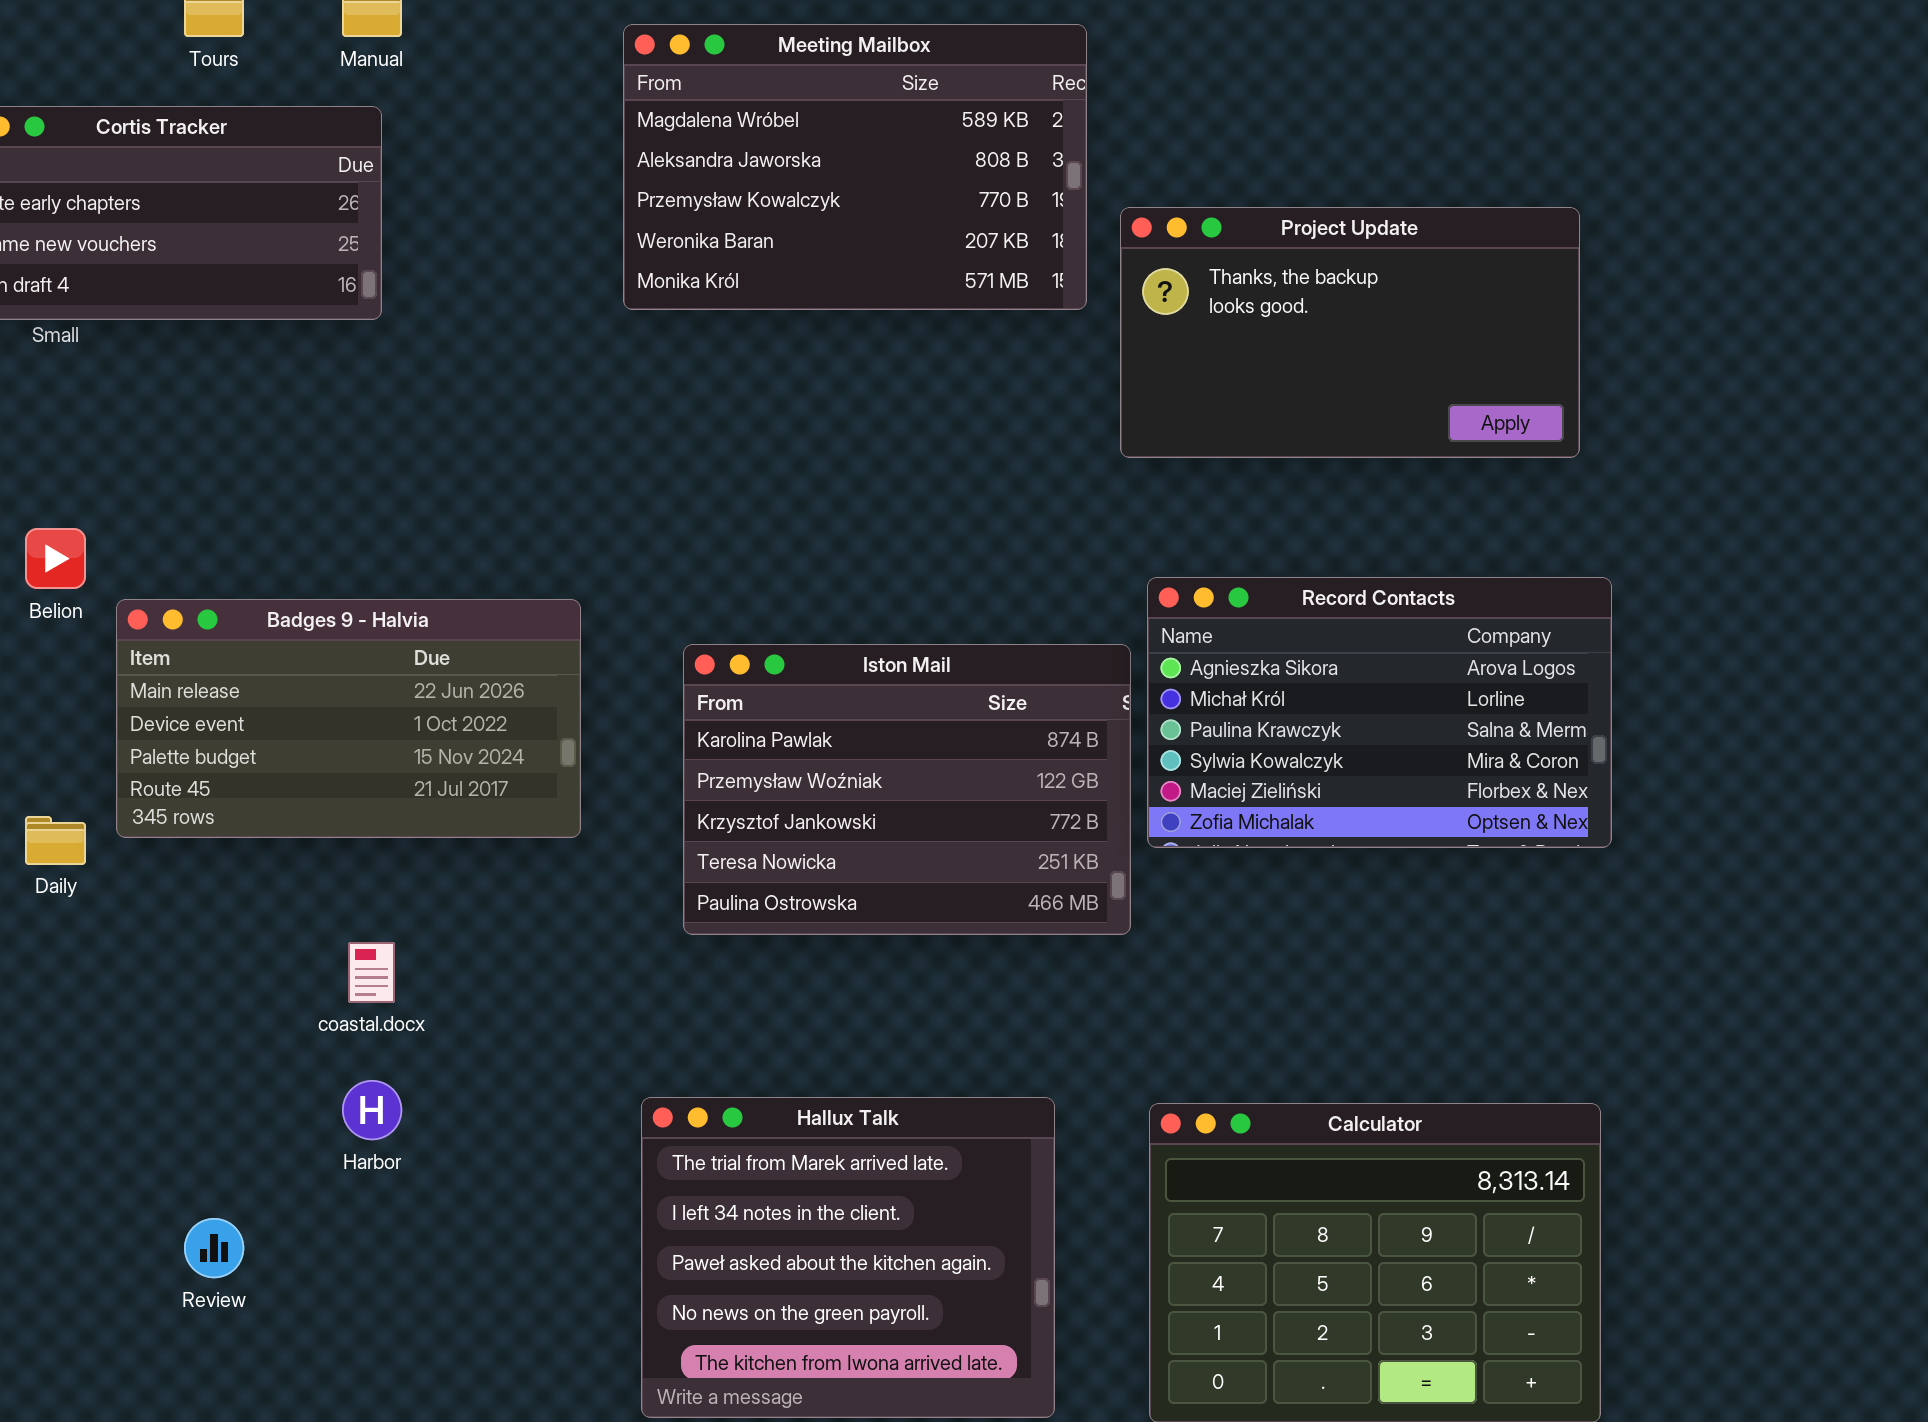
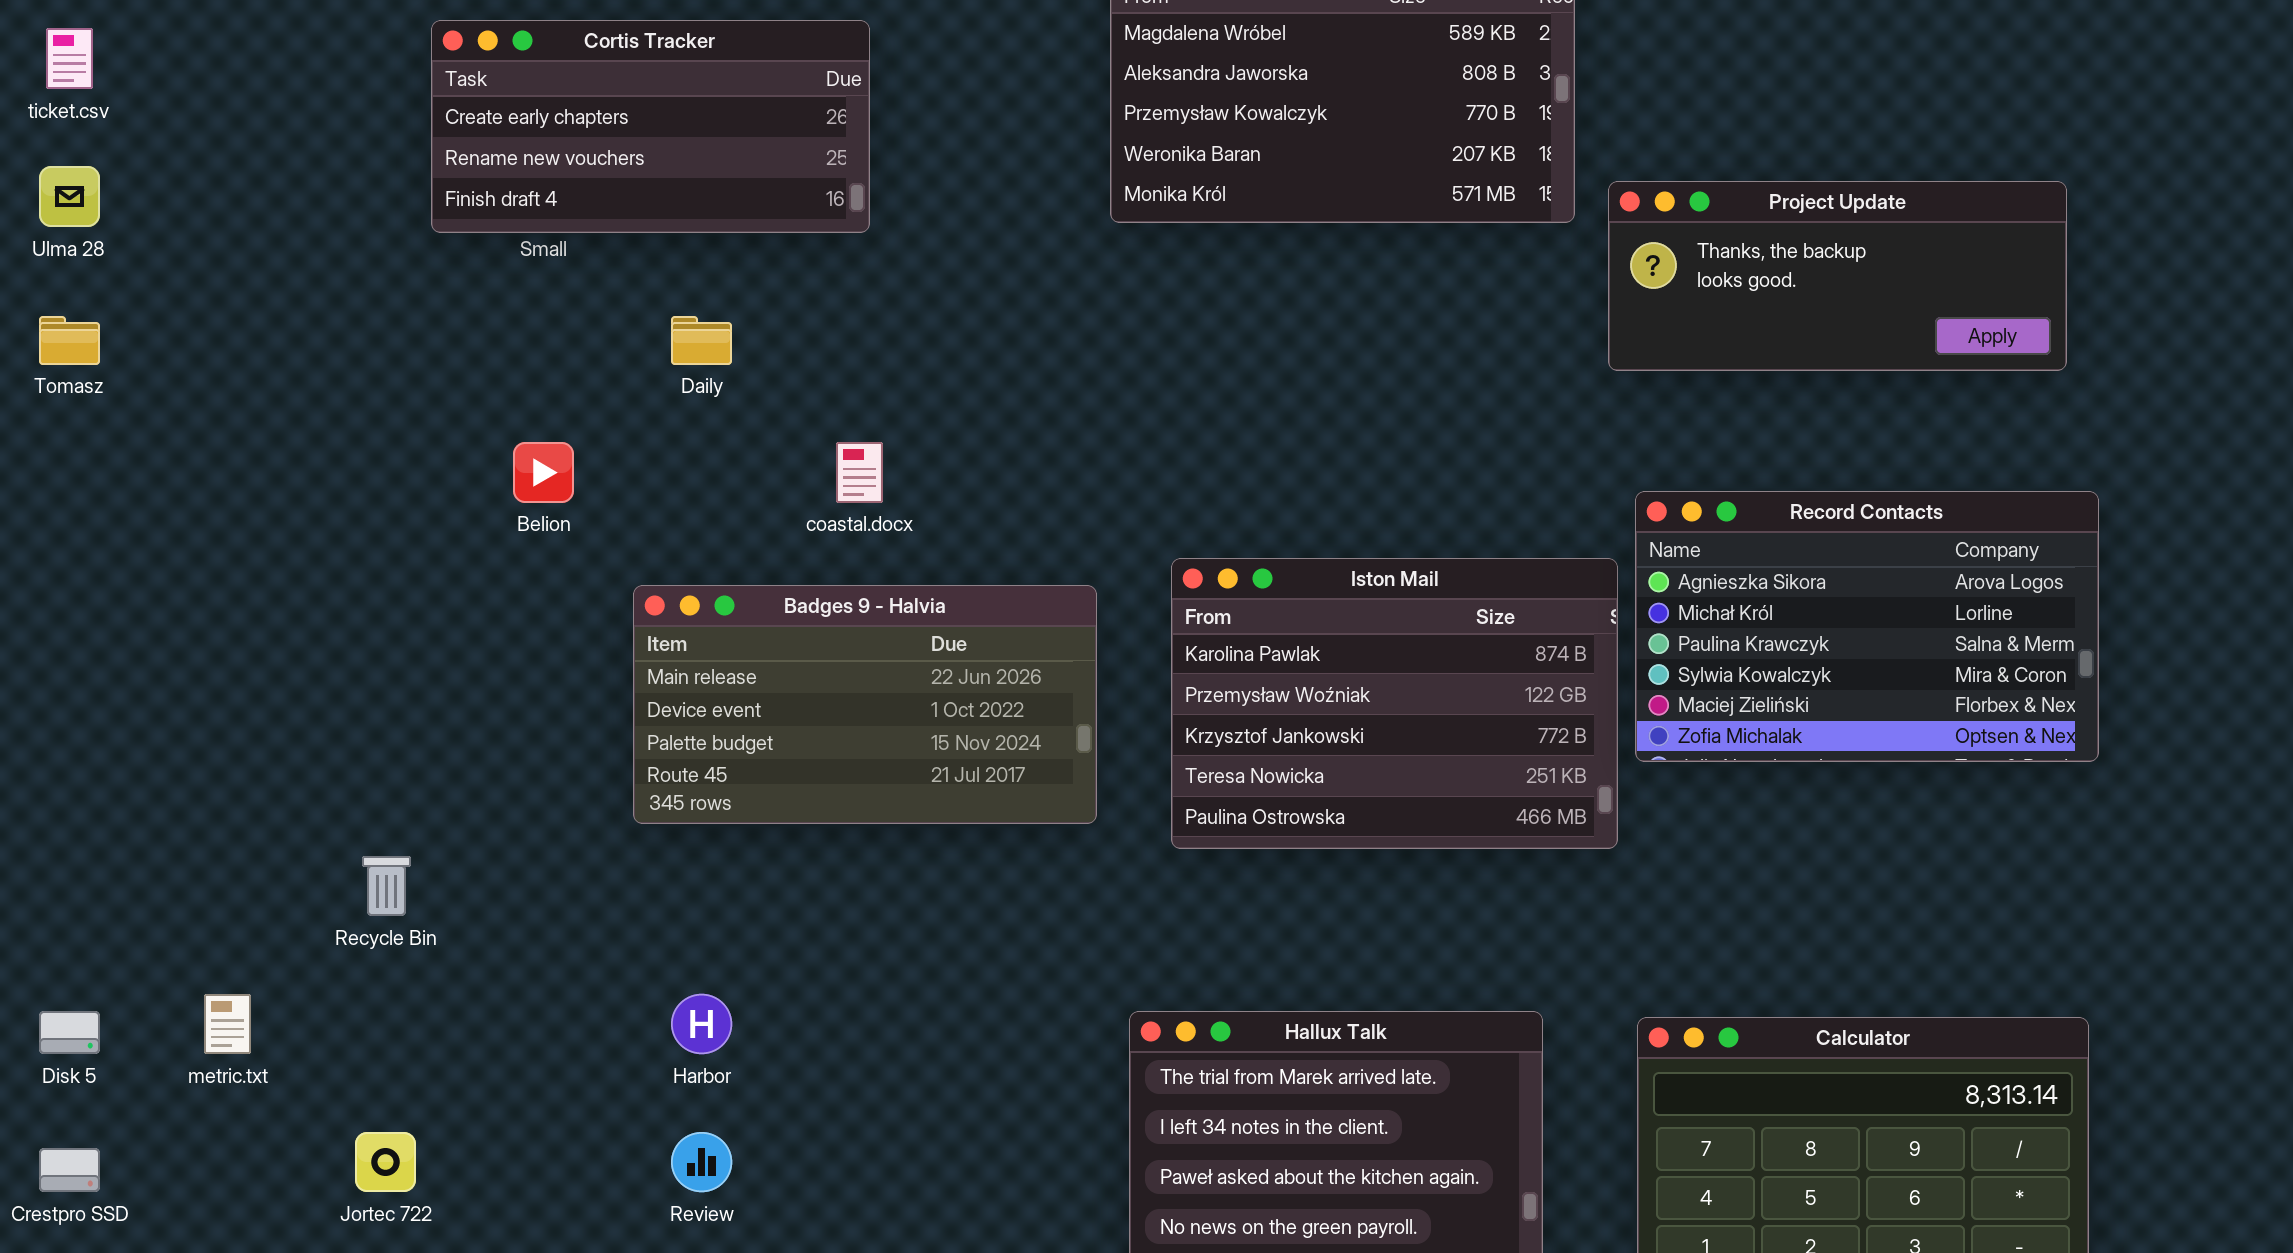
Project Update: [1120,207,1580,458] -> [1608,181,2067,371], resized
Badges 9 - Halvia: [116,599,581,838] -> [633,585,1097,824], moved
Daily: [25,816,86,865] -> [671,316,732,365], moved
coastal.docx: [348,942,395,1003] -> [836,442,883,503], moved
Harbor: [342,1080,402,1140] -> [671,994,732,1054], moved

